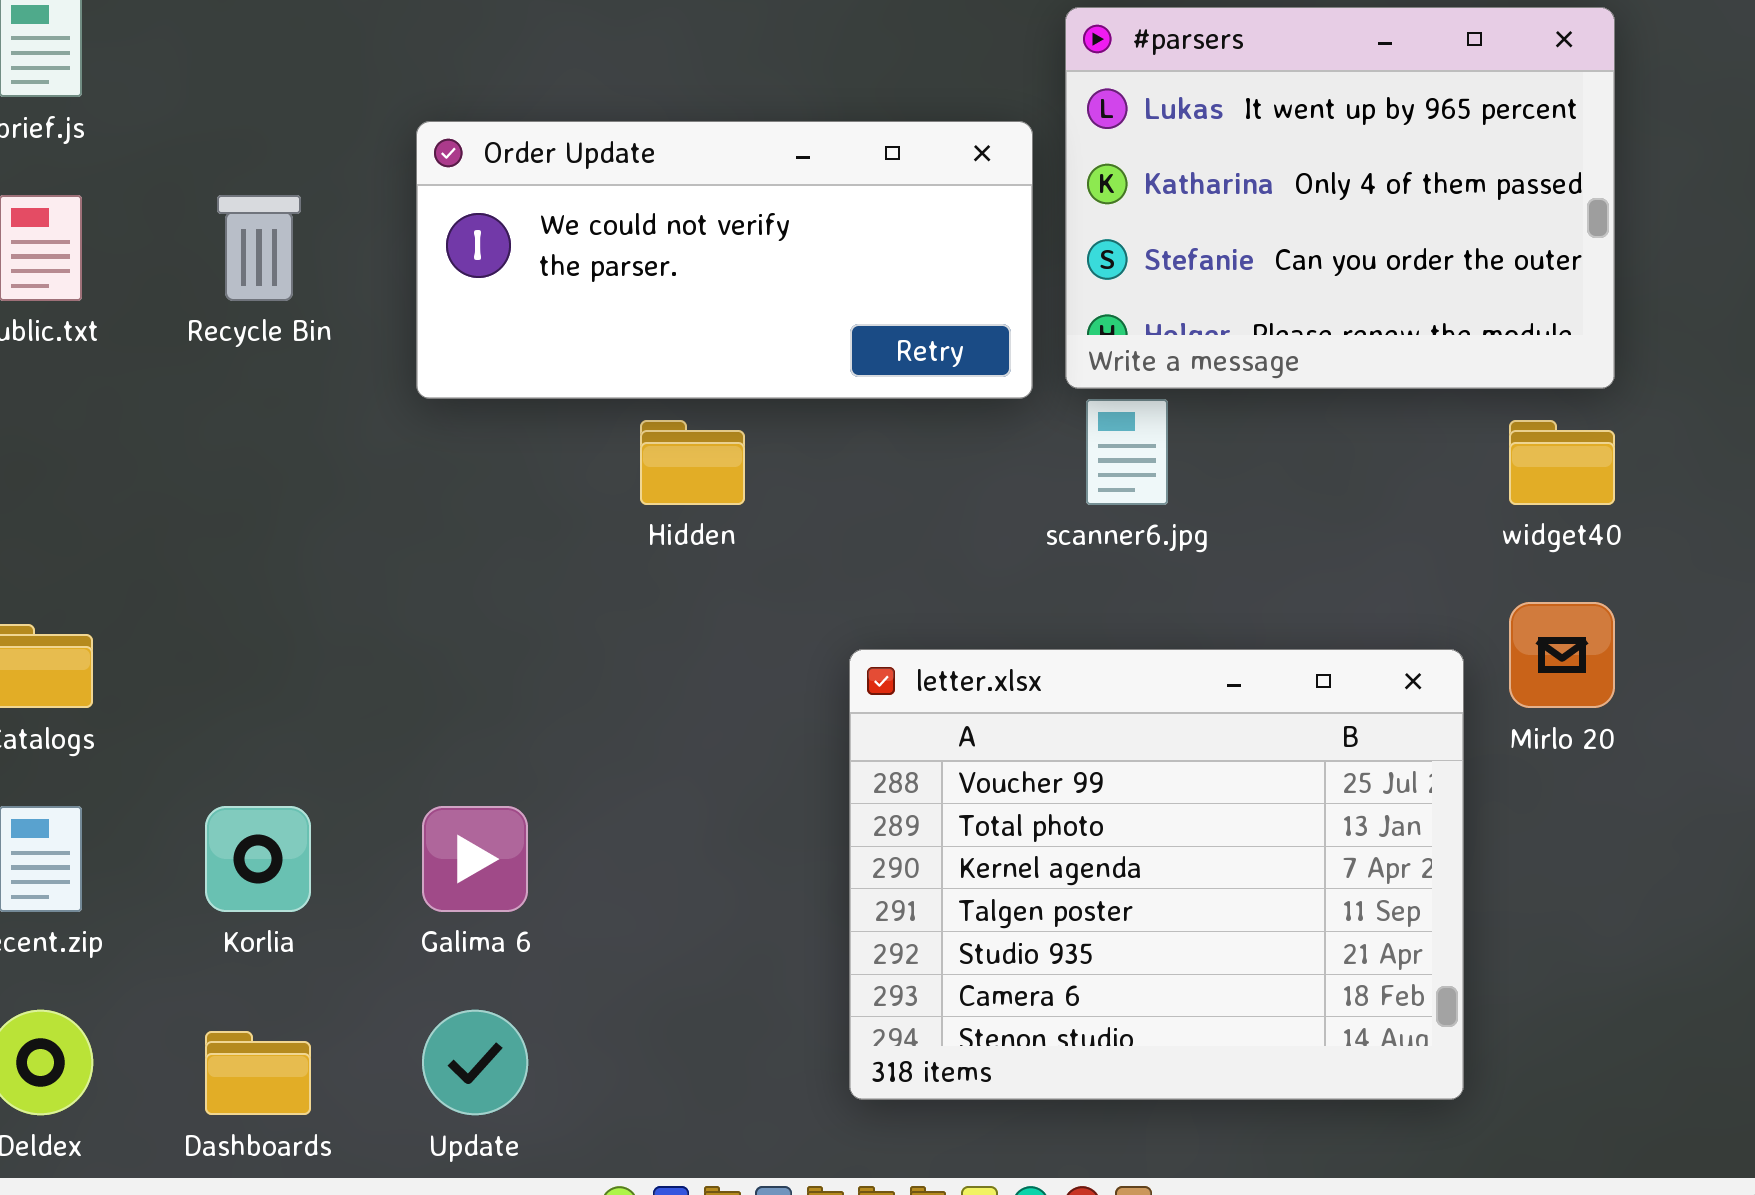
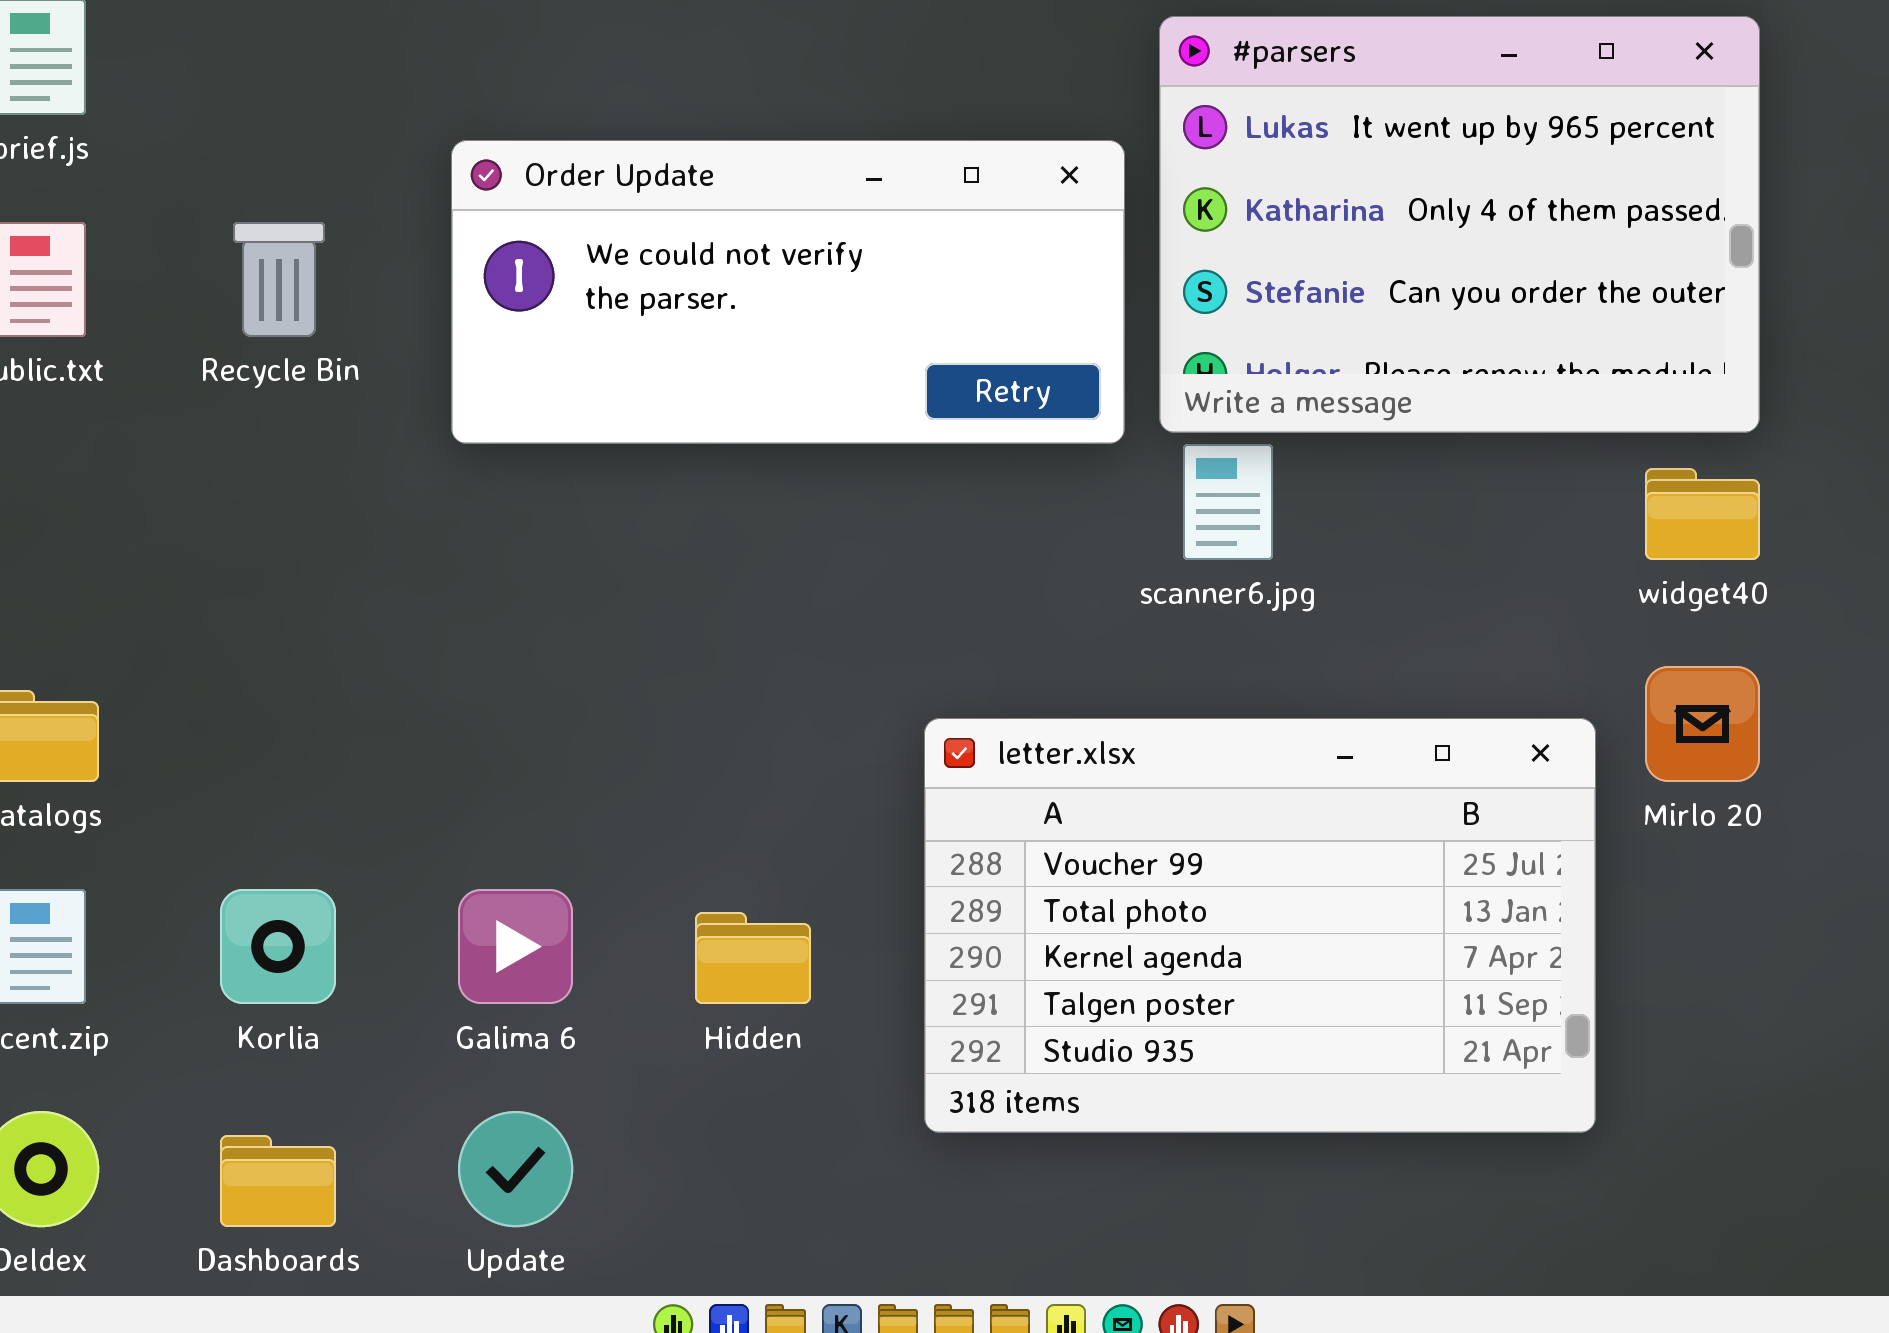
Hidden: [640,420,745,505] -> [695,912,811,1004], moved
letter.xlsx: [849,649,1464,1100] -> [924,718,1596,1133], resized

